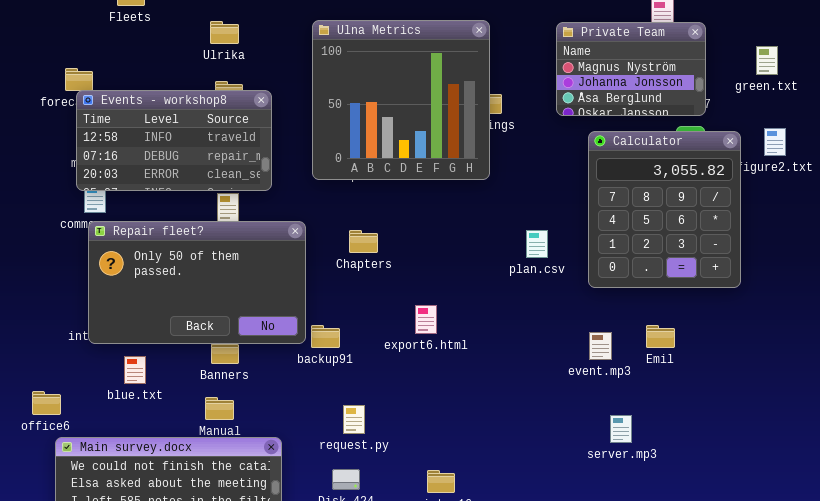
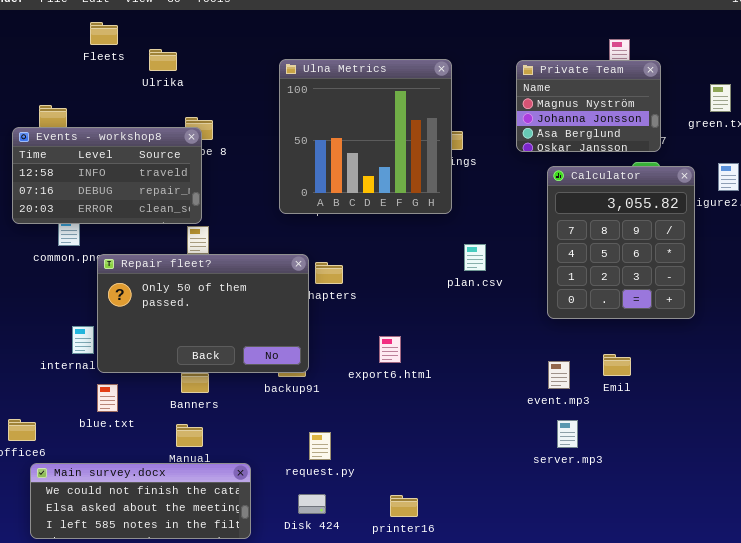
Ulrika: [210,21,239,44] -> [149,49,177,71], moved
Events - workshop8: [76,90,272,191] -> [12,127,202,224], moved
Repair fleet?: [88,221,306,344] -> [97,254,309,373], moved
plan.csv: [526,230,548,258] -> [464,244,486,271], moved
server.mp3: [610,415,632,443] -> [557,420,578,448], moved

